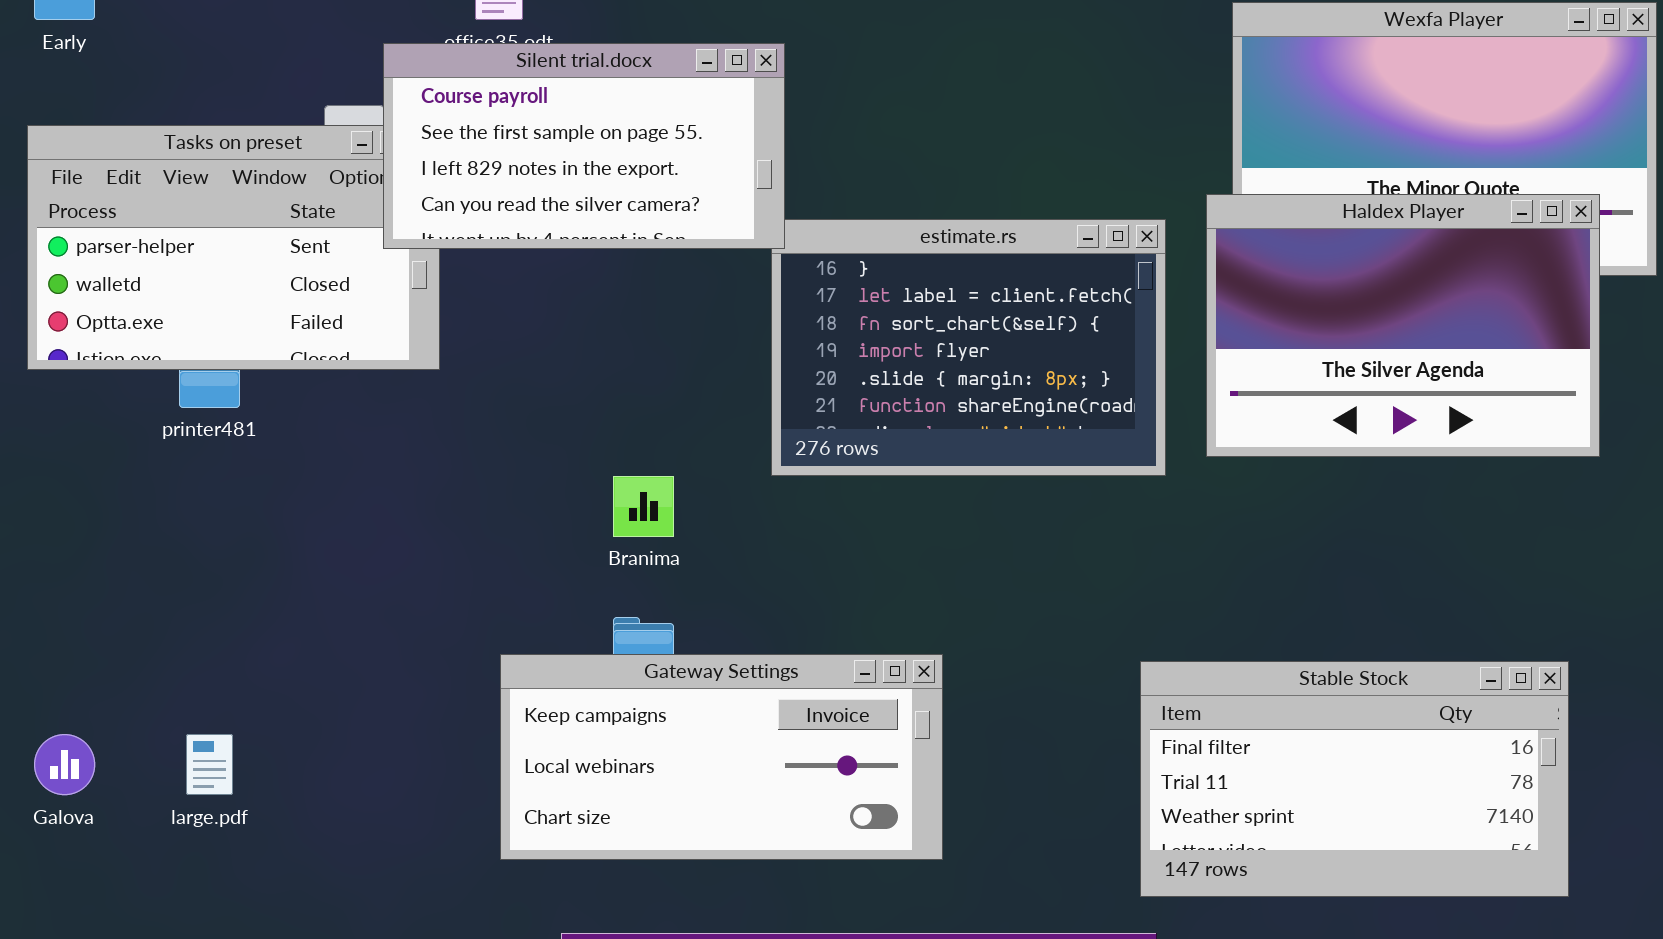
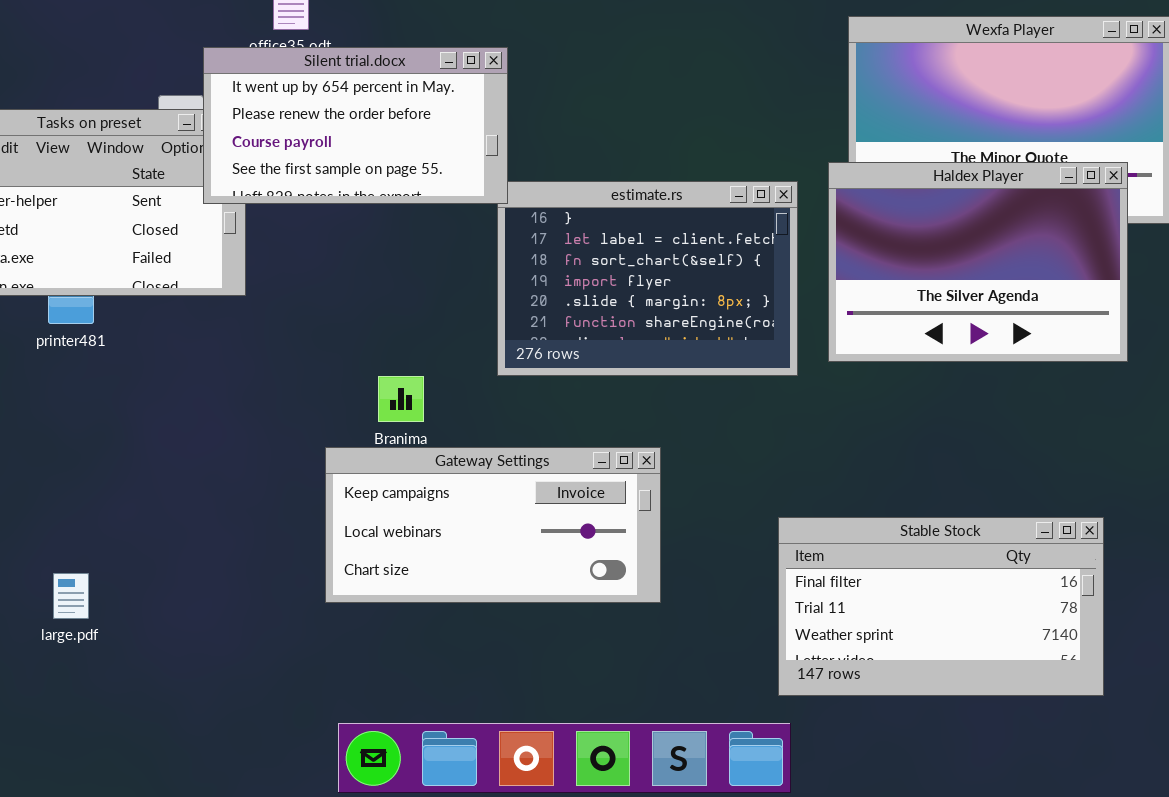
Silent trial.docx: [383,43,785,249] -> [203,47,508,204], scrolled up 2 rows
Gateway Settings: [500,654,943,860] -> [325,447,661,603], moved

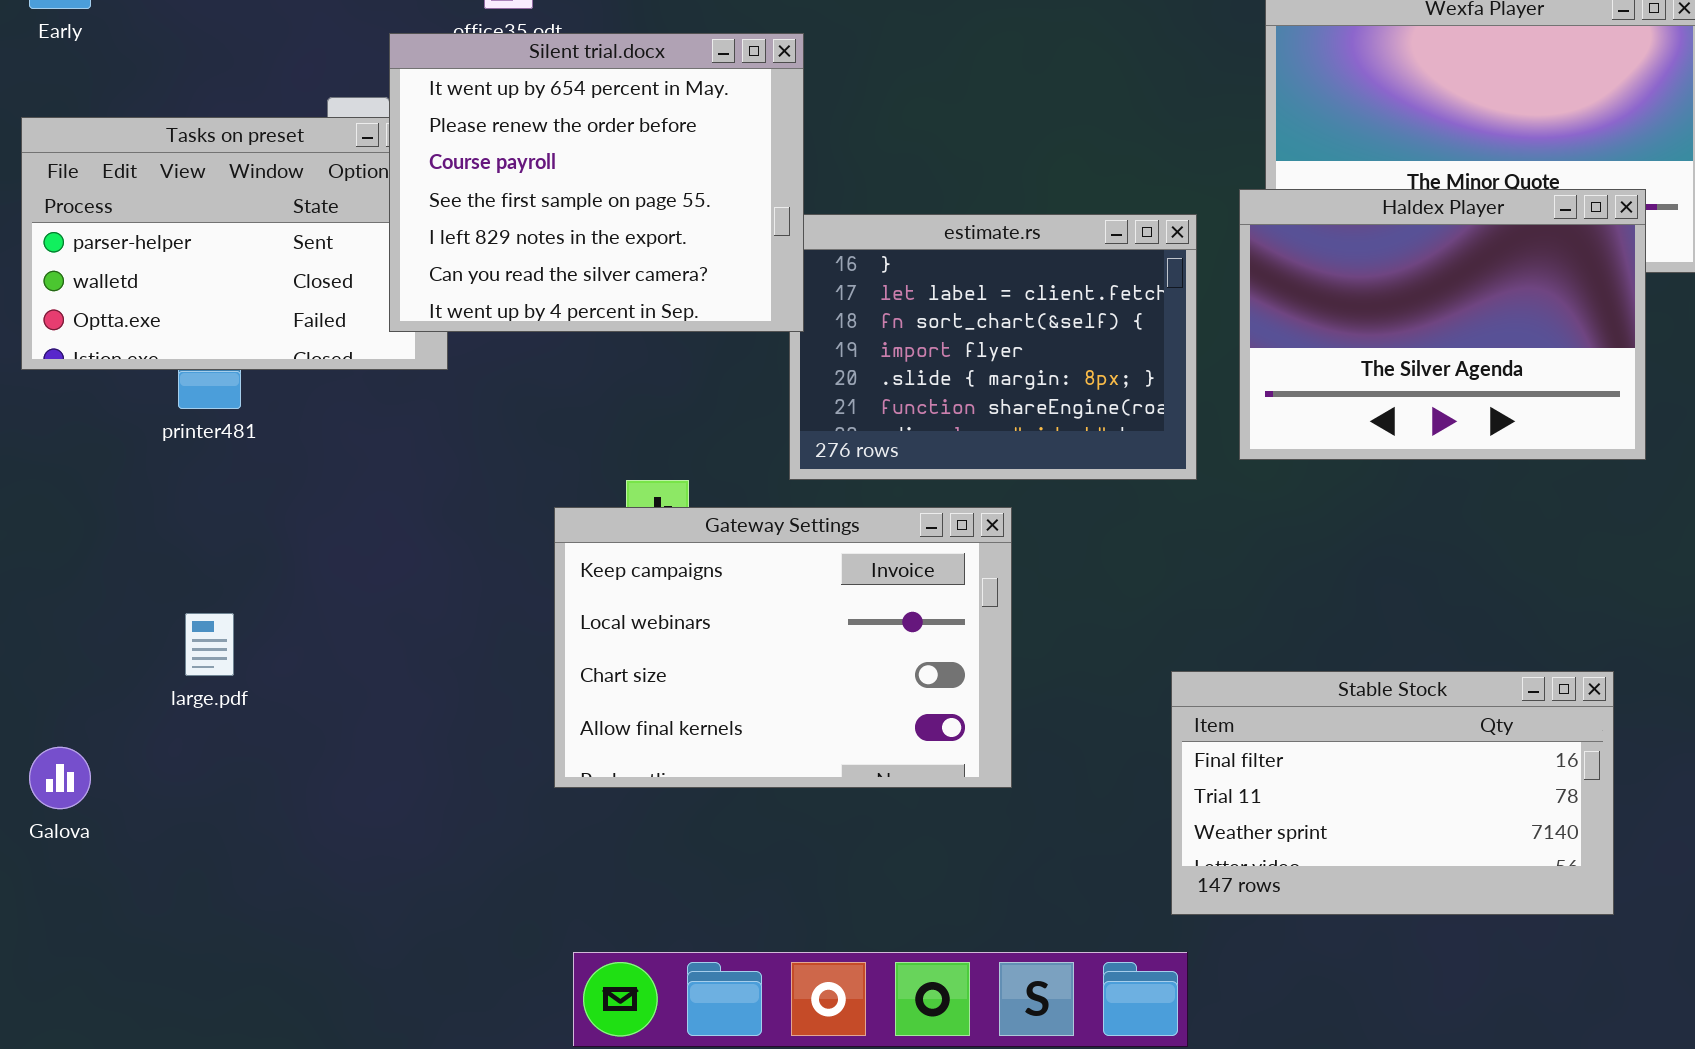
Silent trial.docx: [203,47,508,204] -> [389,33,804,332], resized
Gateway Settings: [325,447,661,603] -> [554,507,1012,788], resized
large.pdf: [53,573,89,619] -> [185,613,234,676], moved

